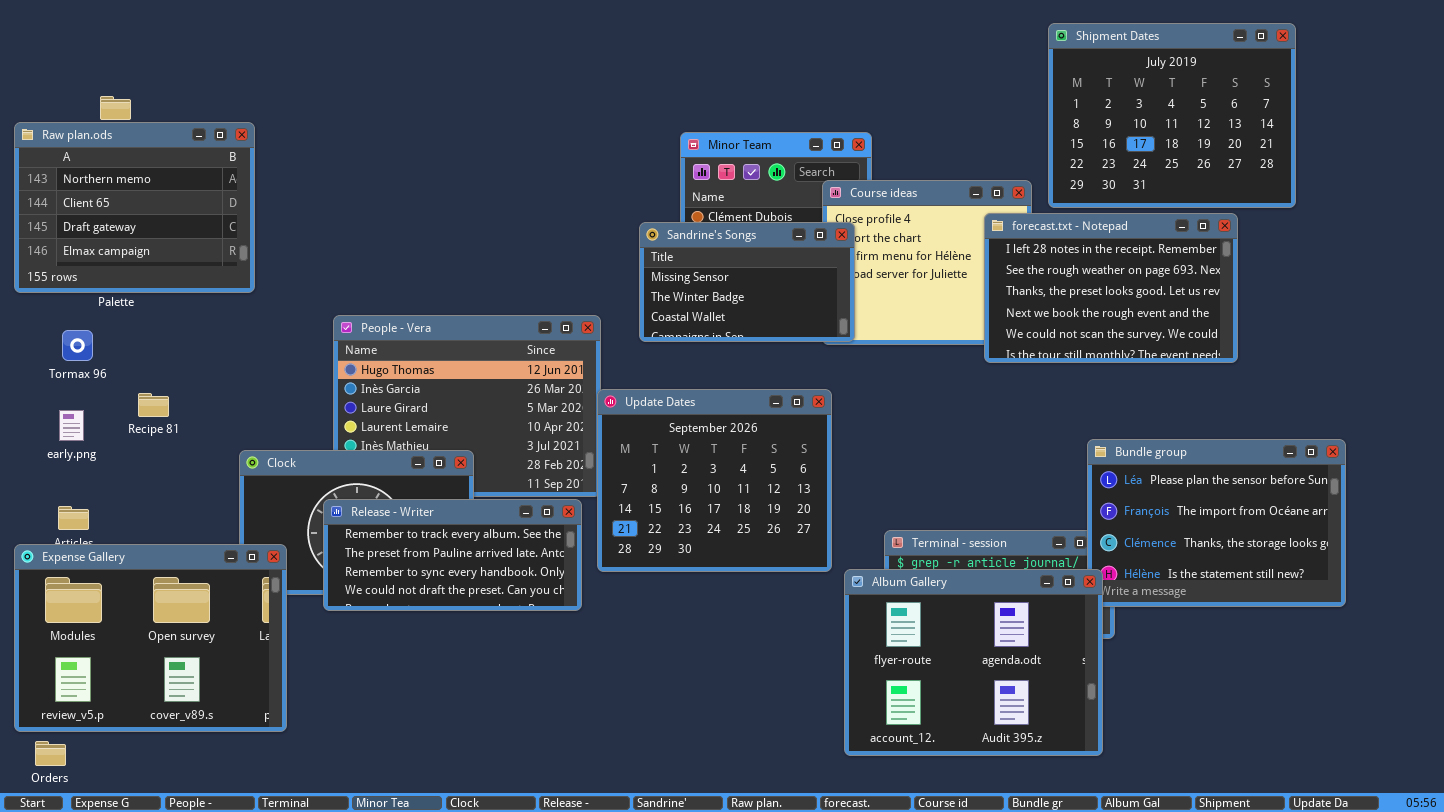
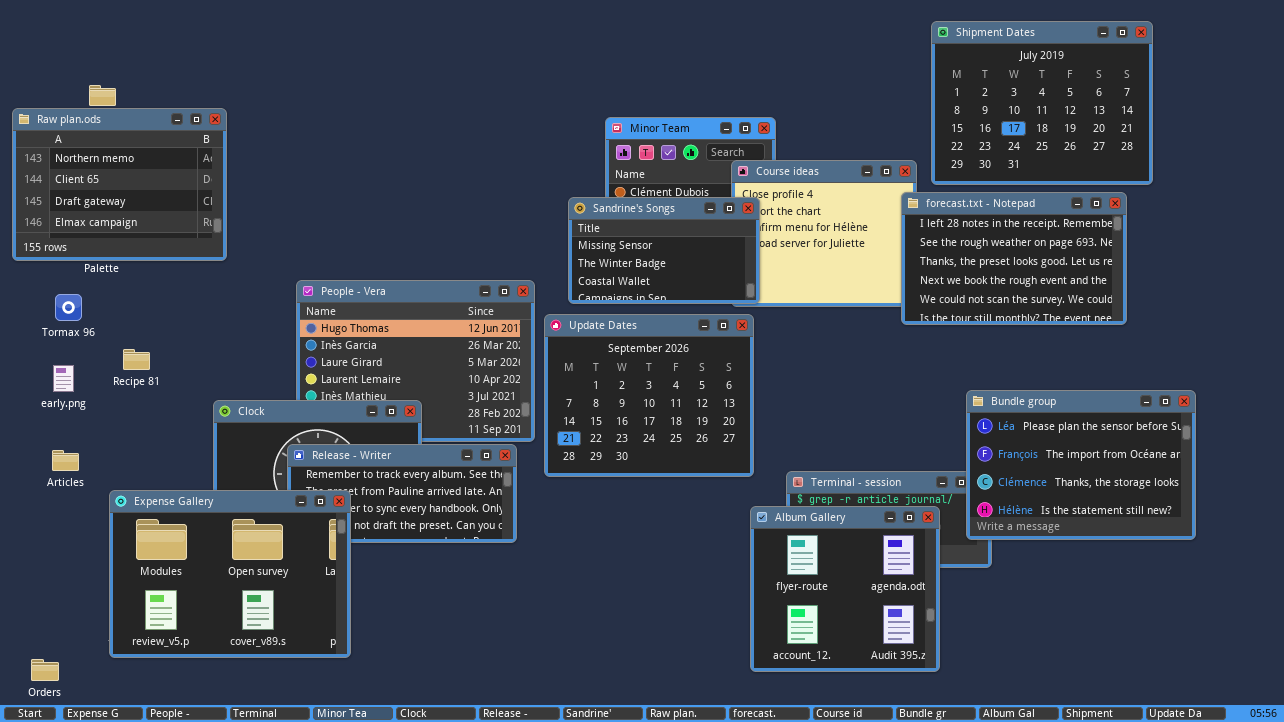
forecast.txt - Notepad: [984,213,1238,363] -> [901,192,1127,325], moved
Update Dates: [597,389,832,572] -> [544,314,754,477], moved
Expense Gallery: [14,544,287,732] -> [109,490,351,658], moved
Album Gallery: [844,569,1103,756] -> [750,506,940,672], resized

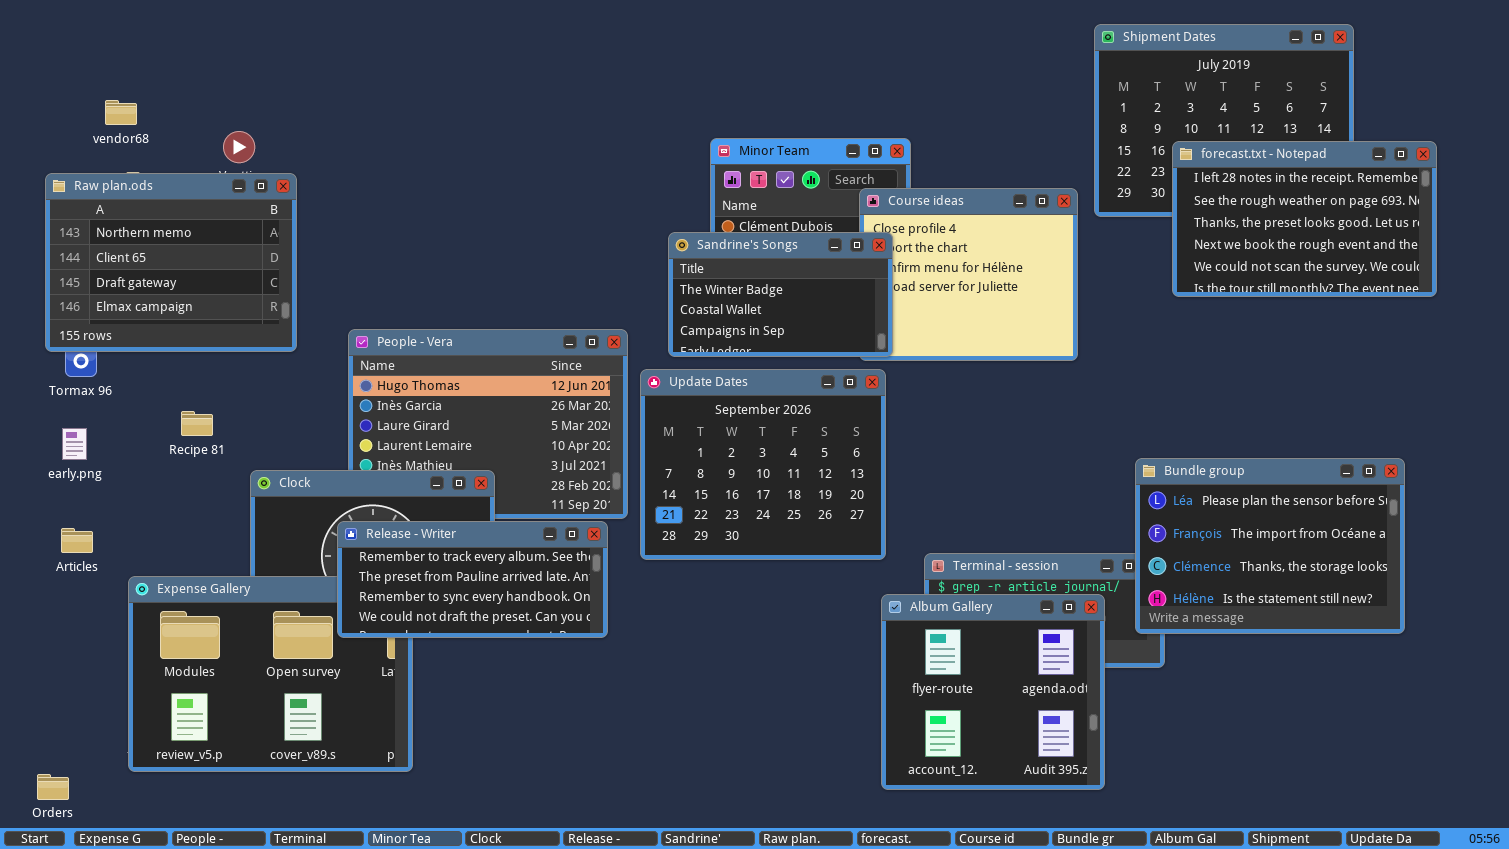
Raw plan.ods: [12,108,227,261] -> [45,173,297,352], moved
forecast.txt - Notepad: [901,192,1127,325] -> [1172,141,1437,297], moved
Sandrine's Songs: [568,197,760,304] -> [668,232,893,357], scrolled down 1 row
Recipe 81: [123,349,150,370] -> [181,411,213,436], moved
Release - Writer: [287,444,517,543] -> [337,521,608,638], raised

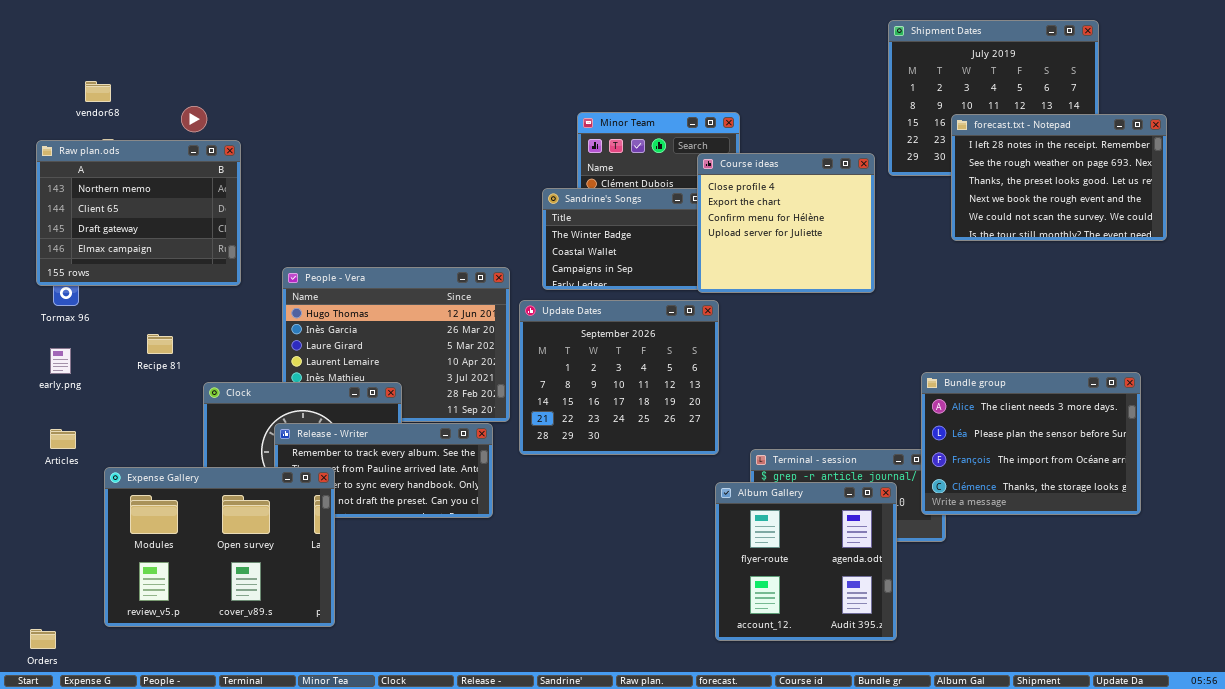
Course ideas: [859,188,1078,361] -> [697,153,875,293], raised
Bundle group: [1135,458,1405,634] -> [921,372,1141,515], scrolled up 1 row
Expense Gallery: [128,576,413,772] -> [104,467,335,627], raised

